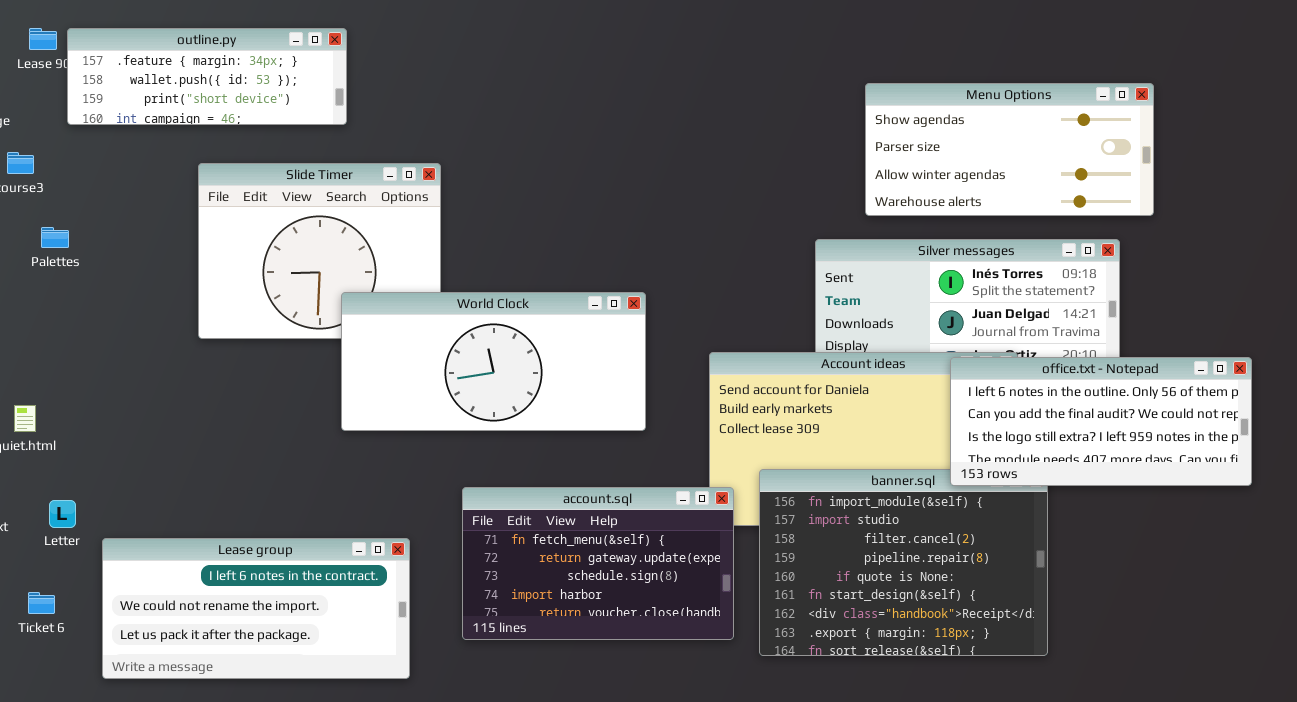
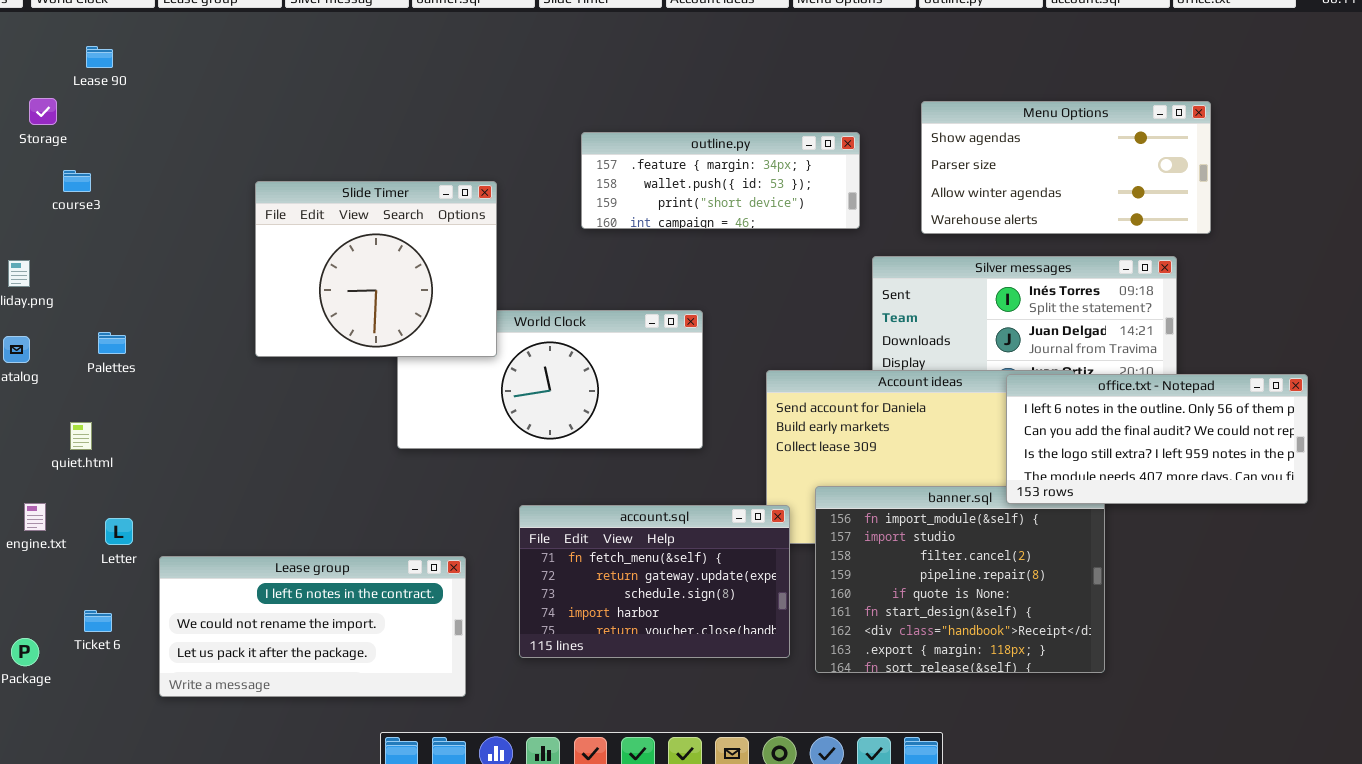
outline.py: [67,28,347,125] -> [581,132,860,229], moved
Slide Timer: [198,163,441,339] -> [255,181,497,357], raised
Palettes: [41,227,69,248] -> [98,332,126,354], moved

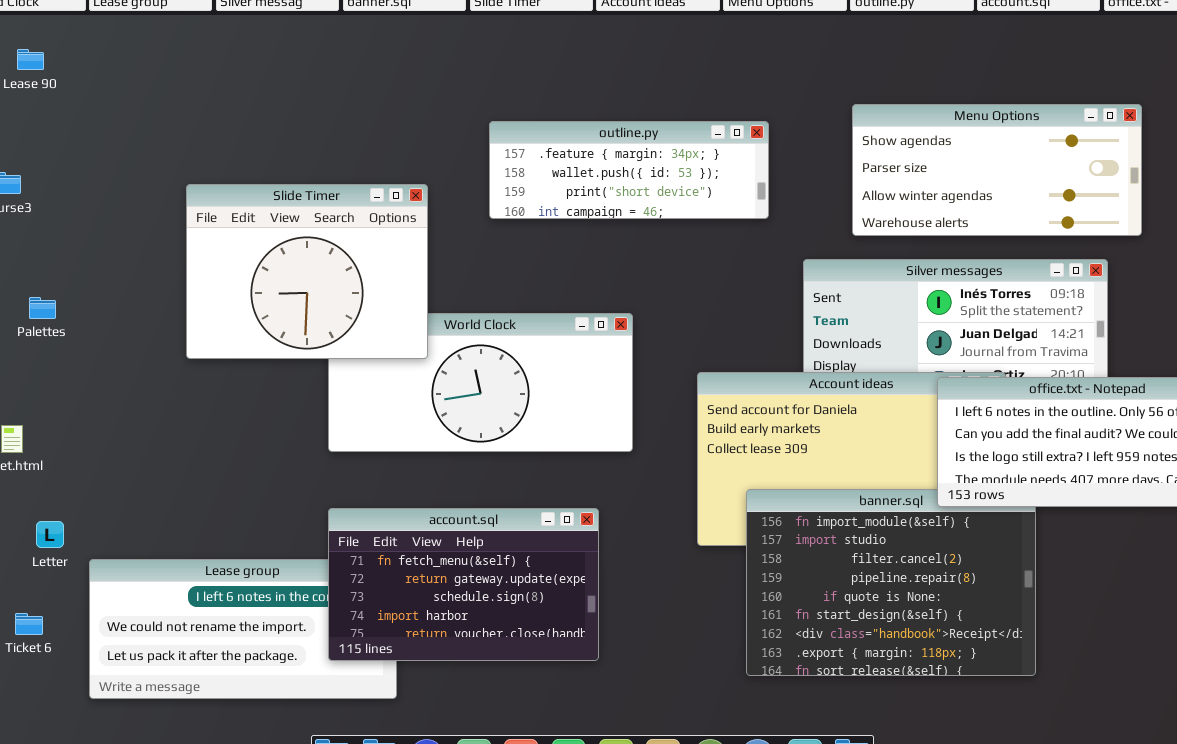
outline.py: [581,132,860,229] -> [489,121,769,219], moved
Palettes: [98,332,126,354] -> [29,297,56,319], moved
account.sql: [519,505,790,658] -> [328,508,599,661], moved

